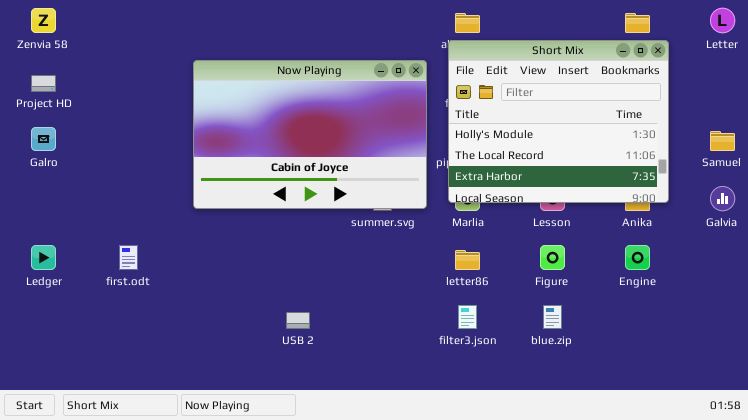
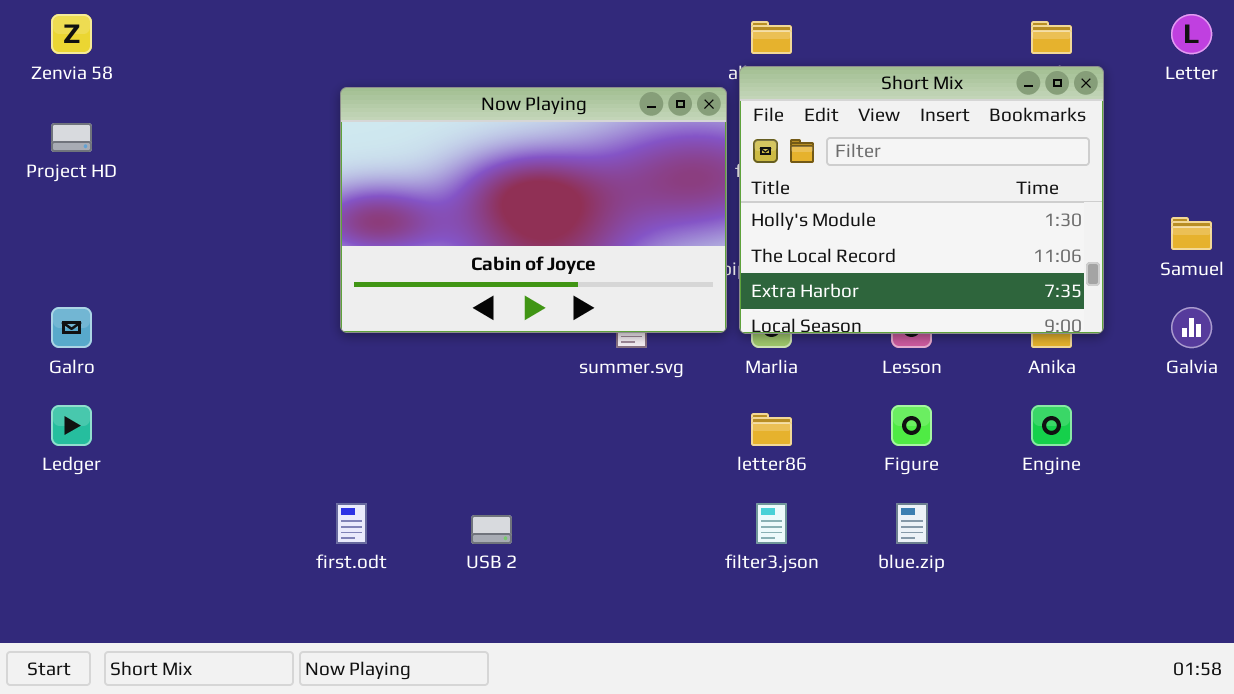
Now Playing: [193,60,427,209] -> [340,87,727,333], moved
Galro: [31,127,56,151] -> [51,307,92,348], moved
first.odt: [119,245,138,270] -> [336,503,367,544], moved

